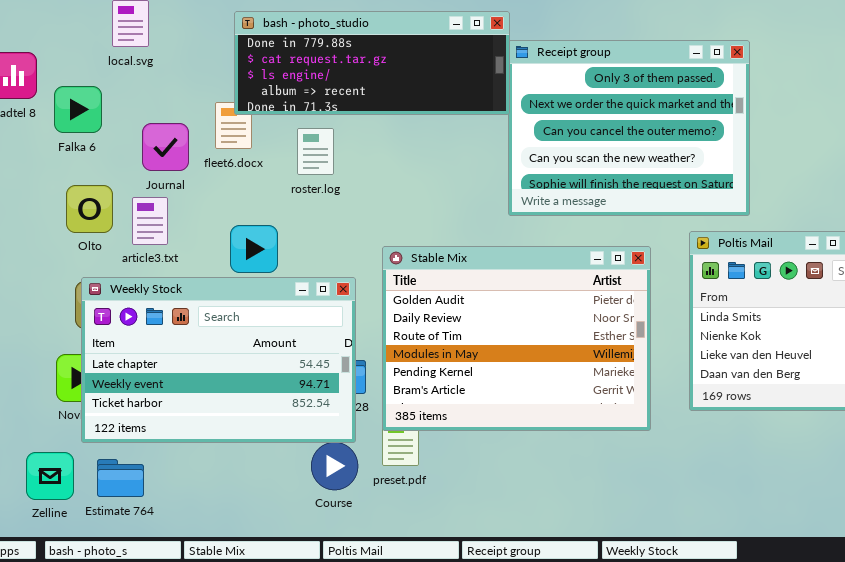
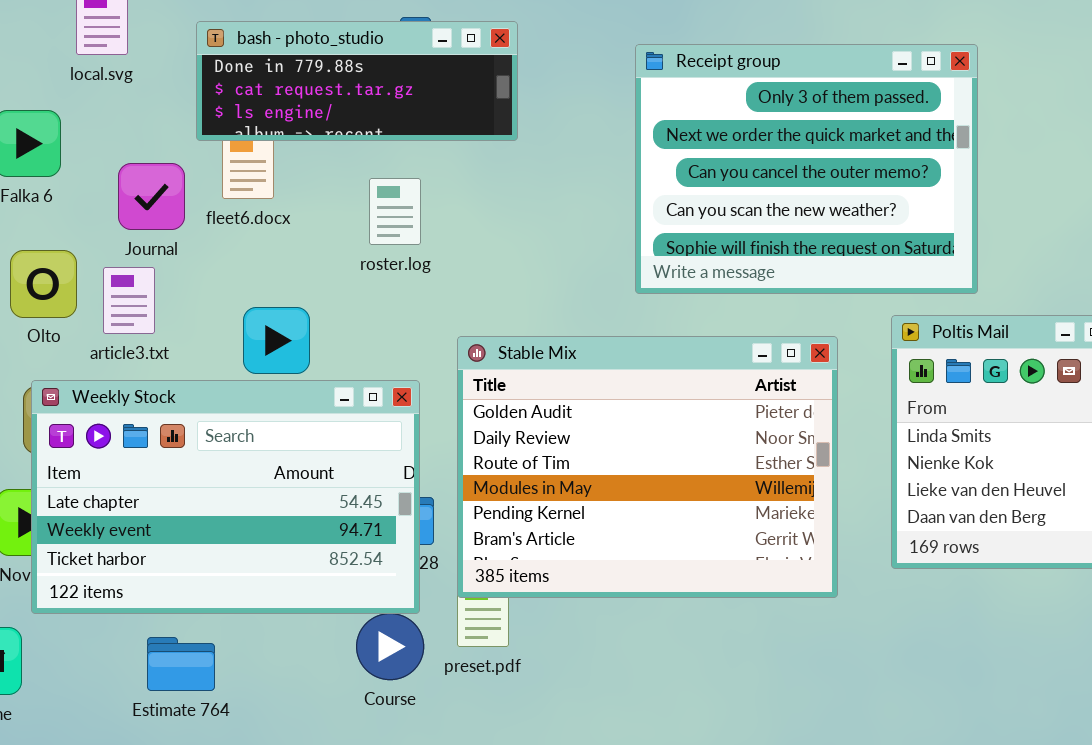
bash - photo_studio: [234,11,510,115] -> [196,21,518,141], moved, resized
roster.log: [297,128,334,175] -> [369,178,421,245], moved
Estimate 764: [97,459,144,497] -> [147,637,215,691], moved

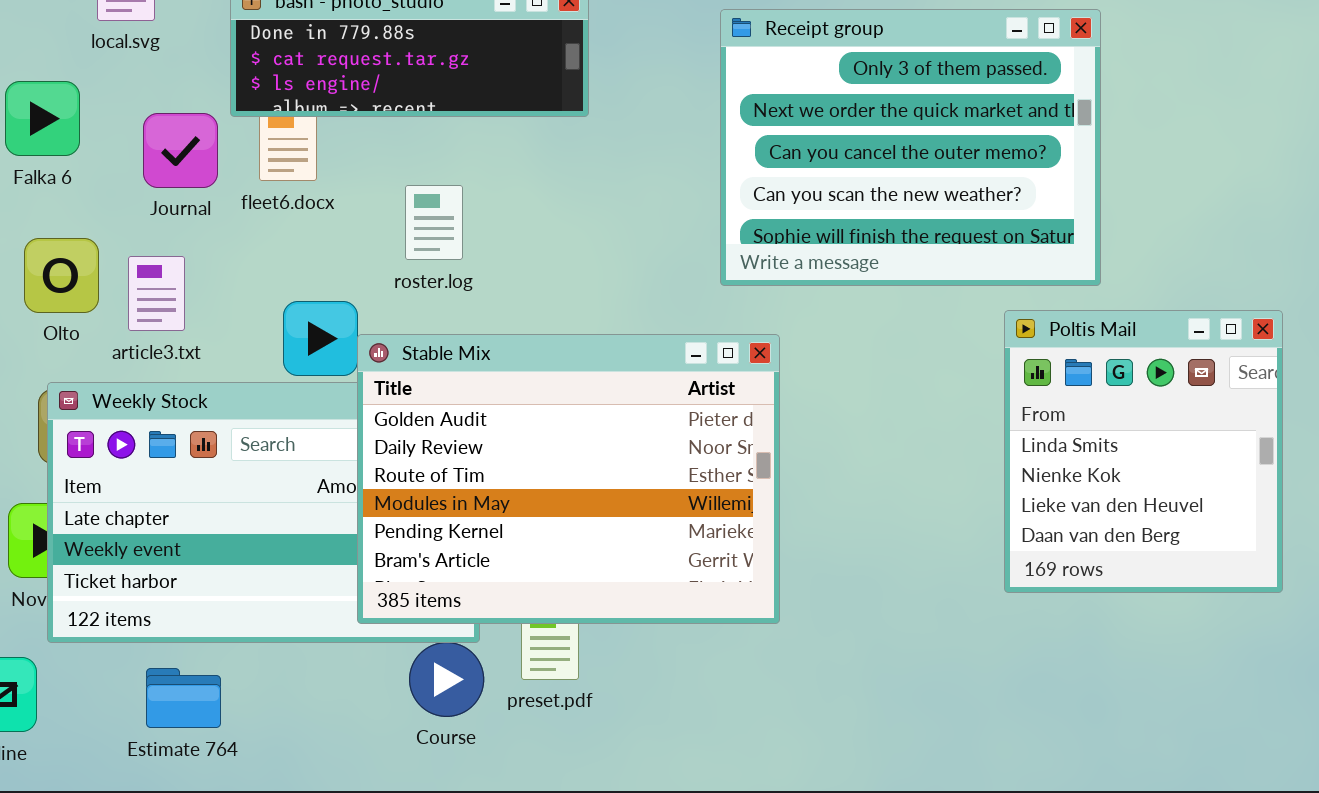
Journal: [118,163,185,230] -> [143,113,218,188], moved
roster.log: [369,178,421,245] -> [405,185,463,260], moved
Stable Mix: [457,336,838,598] -> [357,334,780,624], moved
Estimate 764: [147,637,215,691] -> [146,668,221,728], moved

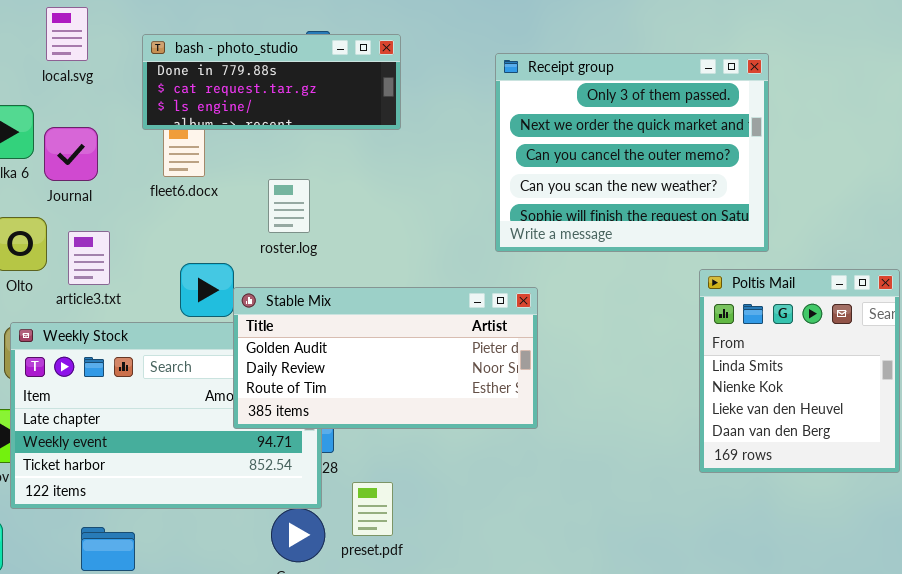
Journal: [143,113,218,188] -> [44,127,98,181], moved
Stable Mix: [357,334,780,624] -> [233,287,538,429], resized

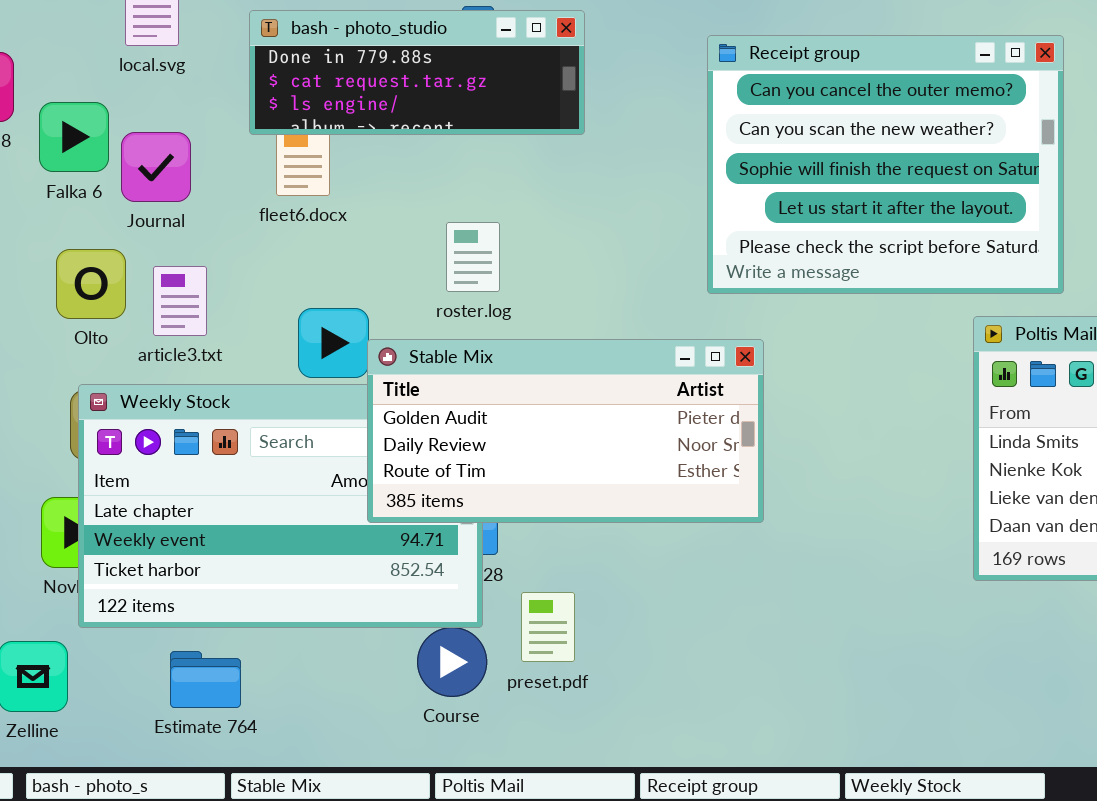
Receipt group: [495,53,769,252] -> [707,35,1064,294], scrolled down 2 rows
roster.log: [268,179,310,233] -> [446,222,500,292], moved

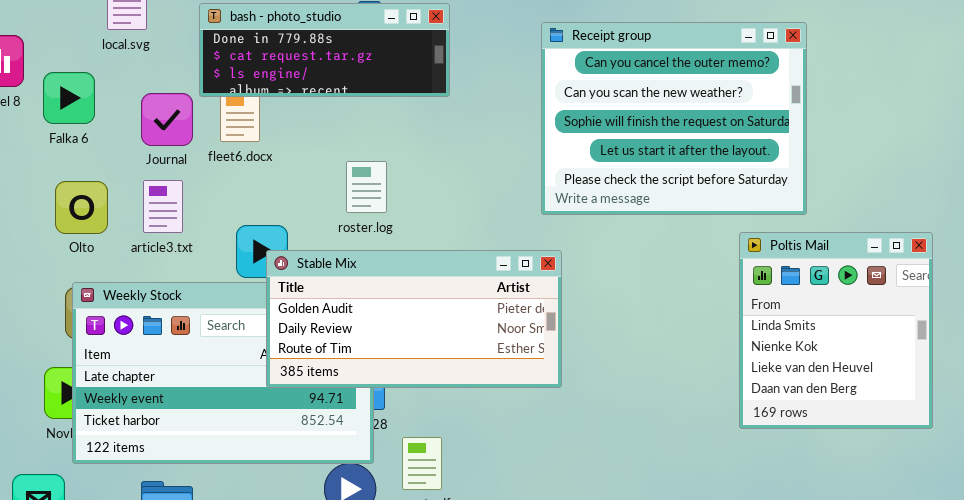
Journal: [121,132,191,202] -> [141,93,193,146], moved
article3.txt: [153,266,207,336] -> [143,180,183,233], moved
Stable Mix: [367,339,764,523] -> [266,250,562,388], moved

